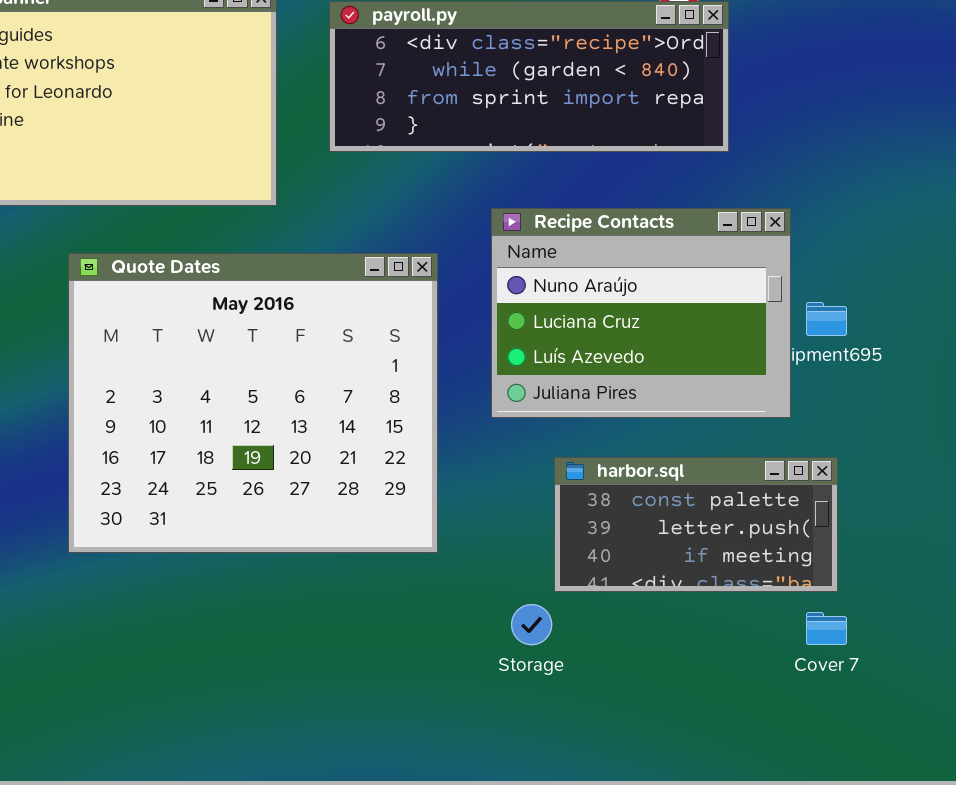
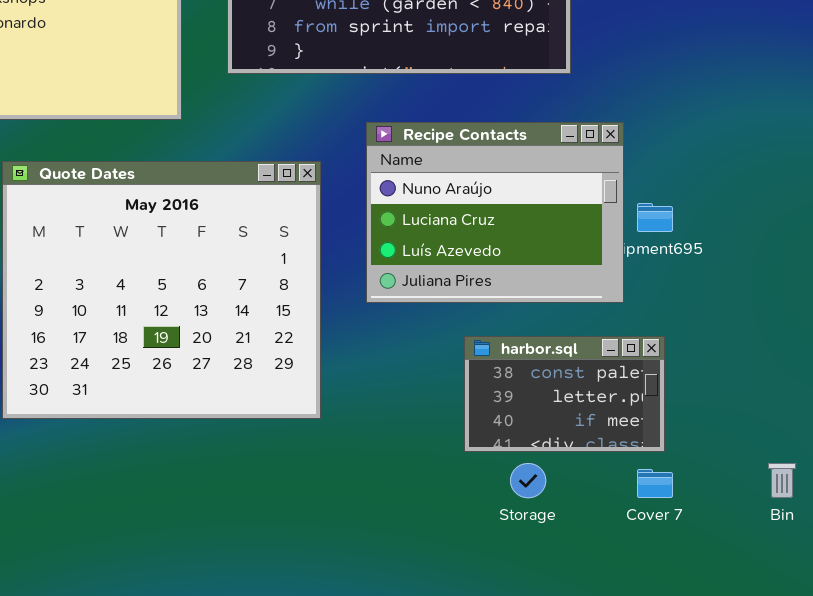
harbor.sql: [554,457,838,592] -> [464,336,665,452], resized
Storage: [511,604,552,645] -> [510,463,546,498], moved

